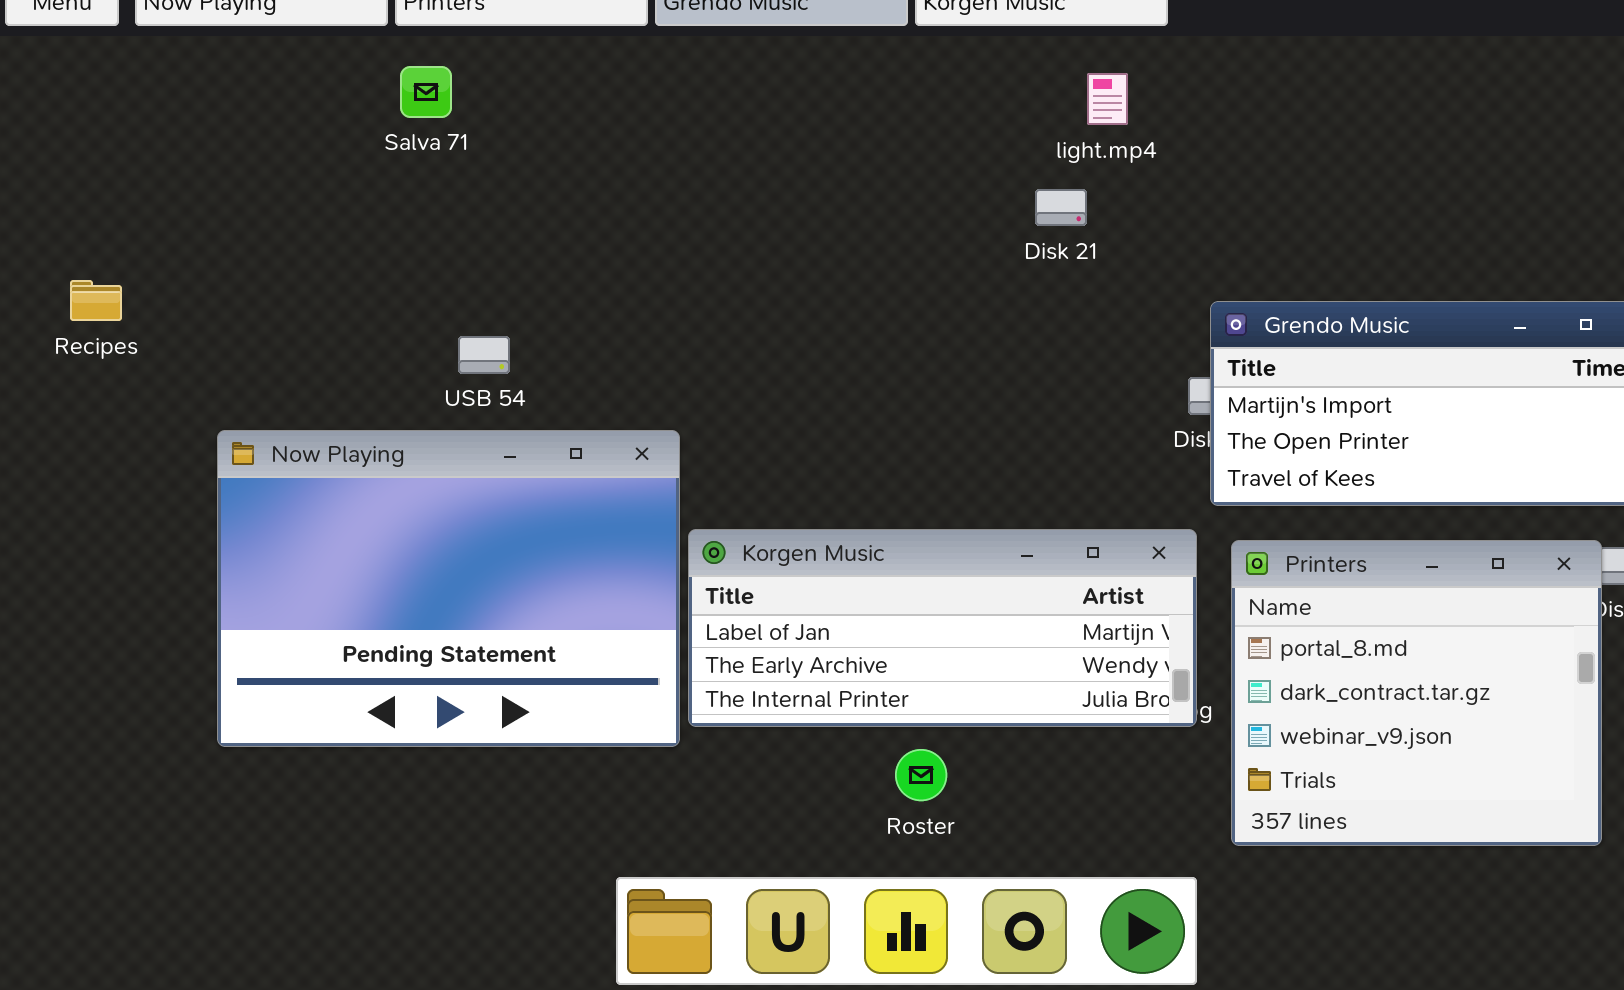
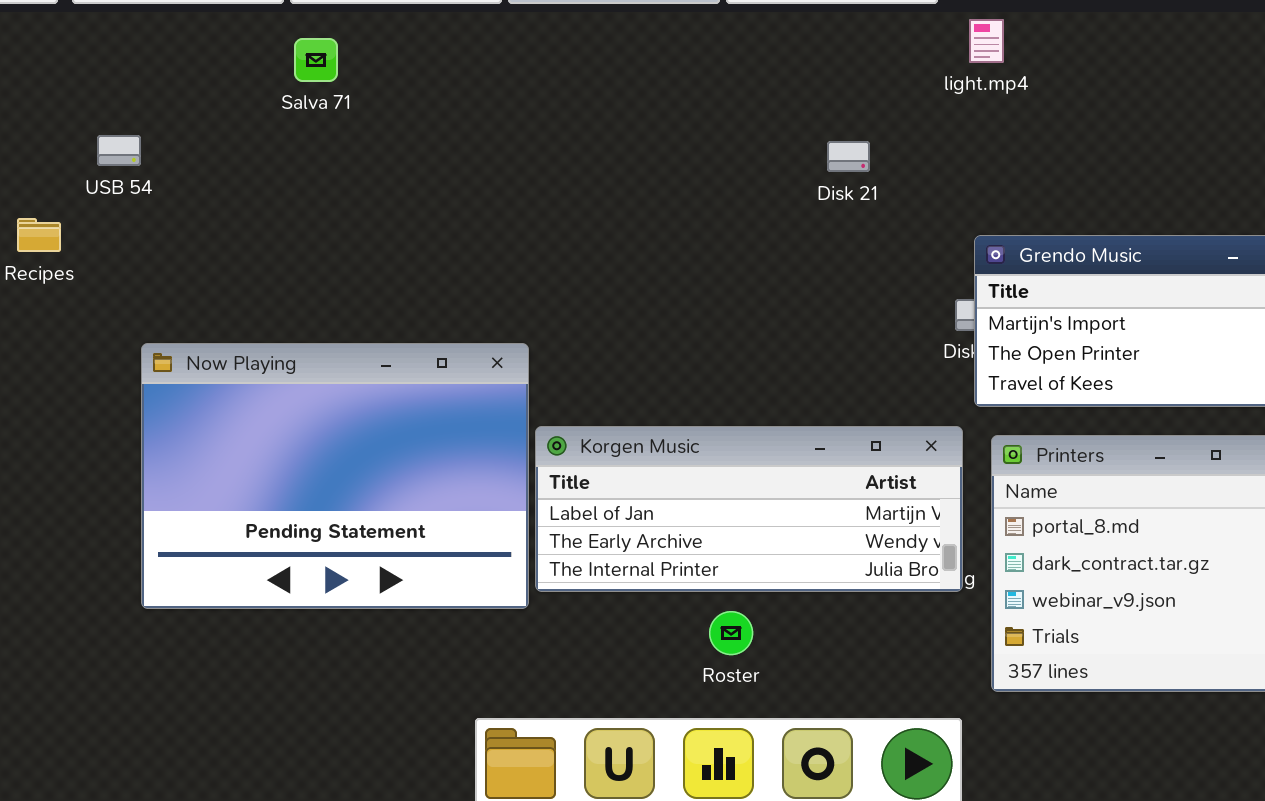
light.mp4: [1087,73,1128,125] -> [969,19,1004,63], moved
USB 54: [458,336,510,374] -> [97,135,141,166], moved

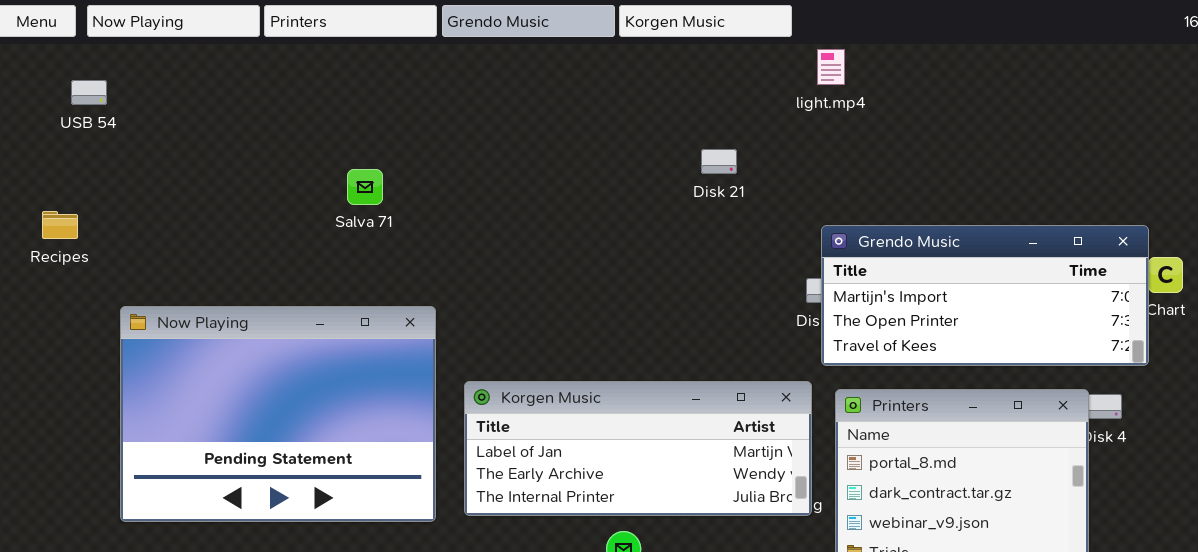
Salva 71: [294,38,338,82] -> [347,169,383,205], moved
USB 54: [97,135,141,166] -> [71,80,107,105], moved
Now Playing: [141,343,529,609] -> [120,306,436,522], moved

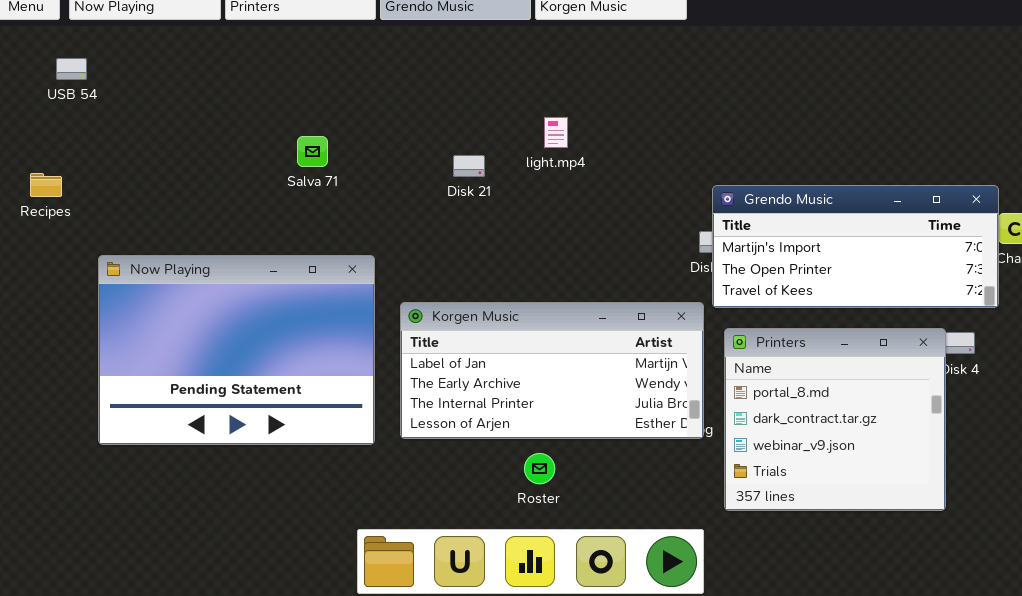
light.mp4: [817,49,845,85] -> [544,117,568,148], moved
Disk 21: [701,149,737,174] -> [453,155,485,177], moved
Korgen Music: [464,381,812,516] -> [400,302,704,439], resized

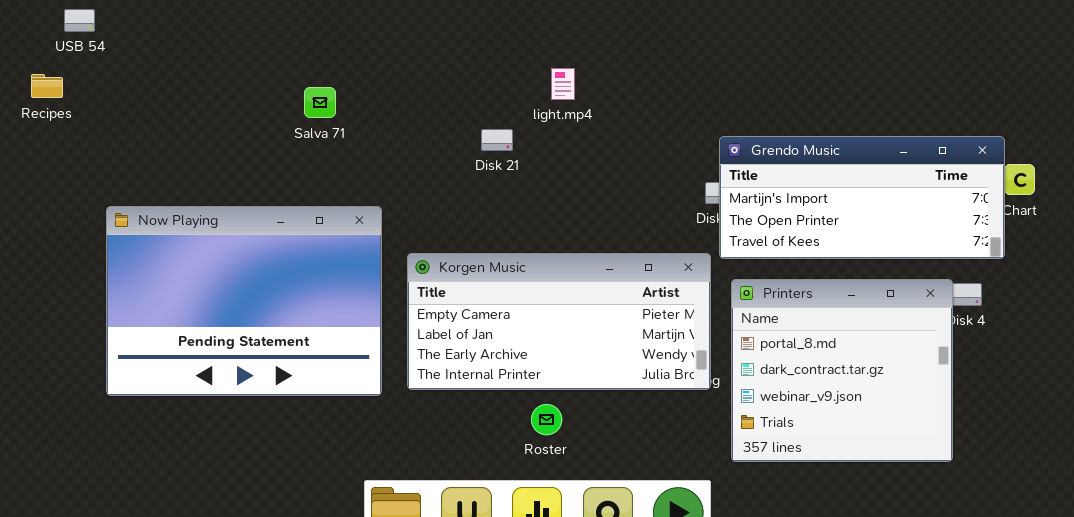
Disk 21: [453,155,485,177] -> [481,129,513,151], moved
Recipes: [30,173,62,197] -> [31,74,63,98], moved
Korgen Music: [400,302,704,439] -> [407,253,711,390], scrolled up 1 row

